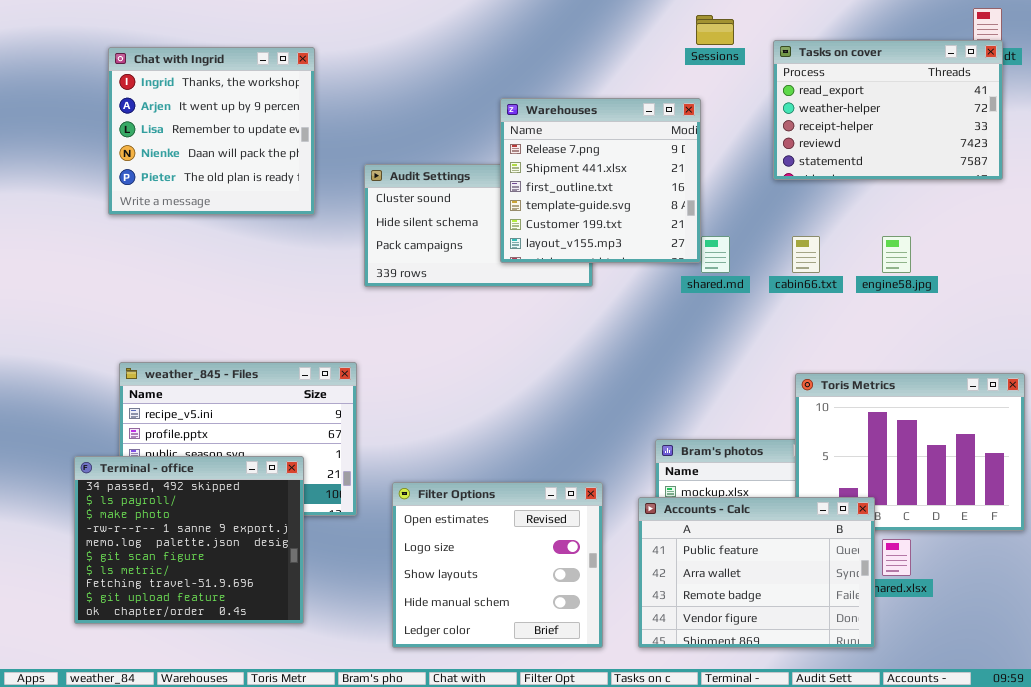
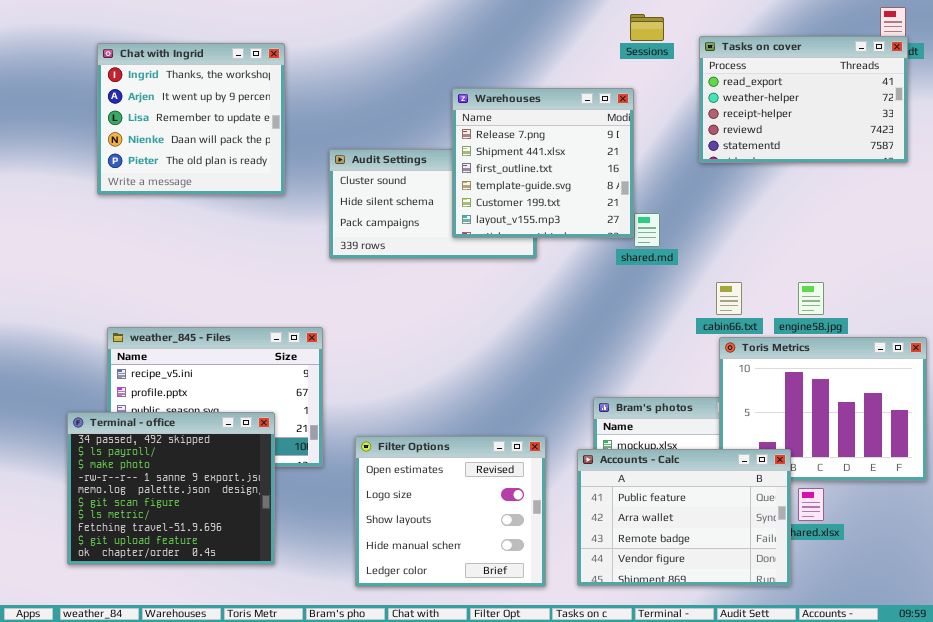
cabin66.txt: [792,236,820,273] -> [716,282,742,315], moved
engine58.jpg: [882,236,911,273] -> [798,282,824,315], moved

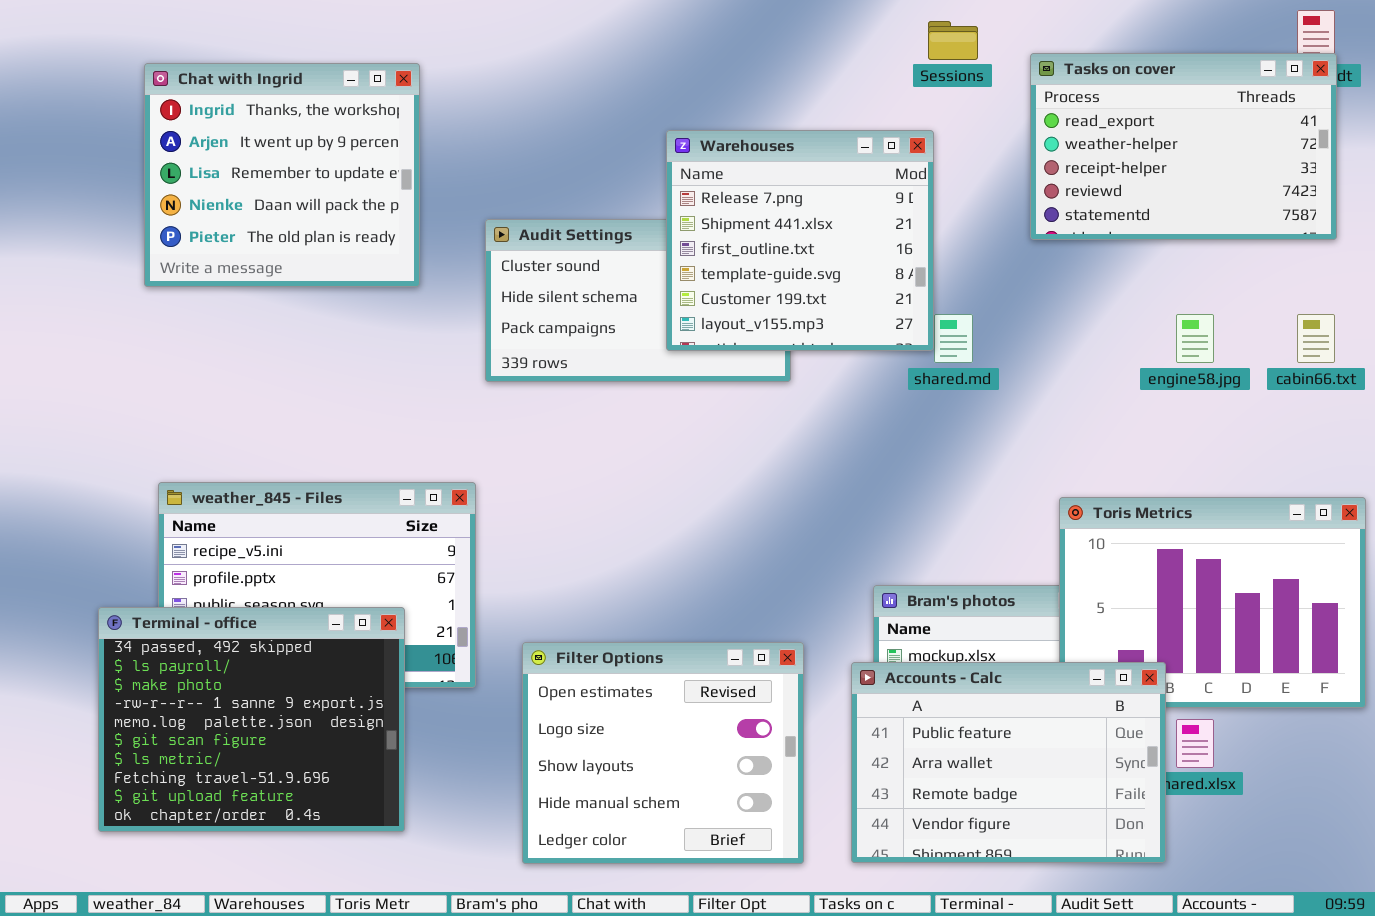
cabin66.txt: [716,282,742,315] -> [1297,314,1335,363], moved
engine58.jpg: [798,282,824,315] -> [1176,314,1214,363], moved

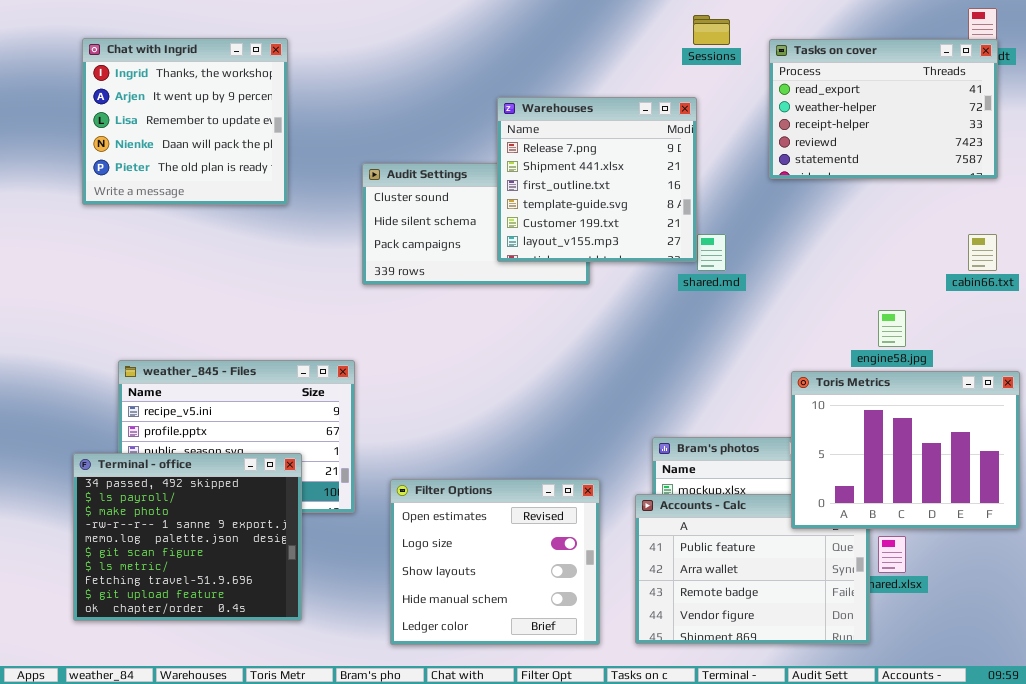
Chat with Ingrid: [144,63,420,287] -> [82,38,288,205], moved
engine58.jpg: [1176,314,1214,363] -> [878,310,906,347], moved
Toris Metrics: [1059,497,1366,708] -> [791,371,1020,529], raised

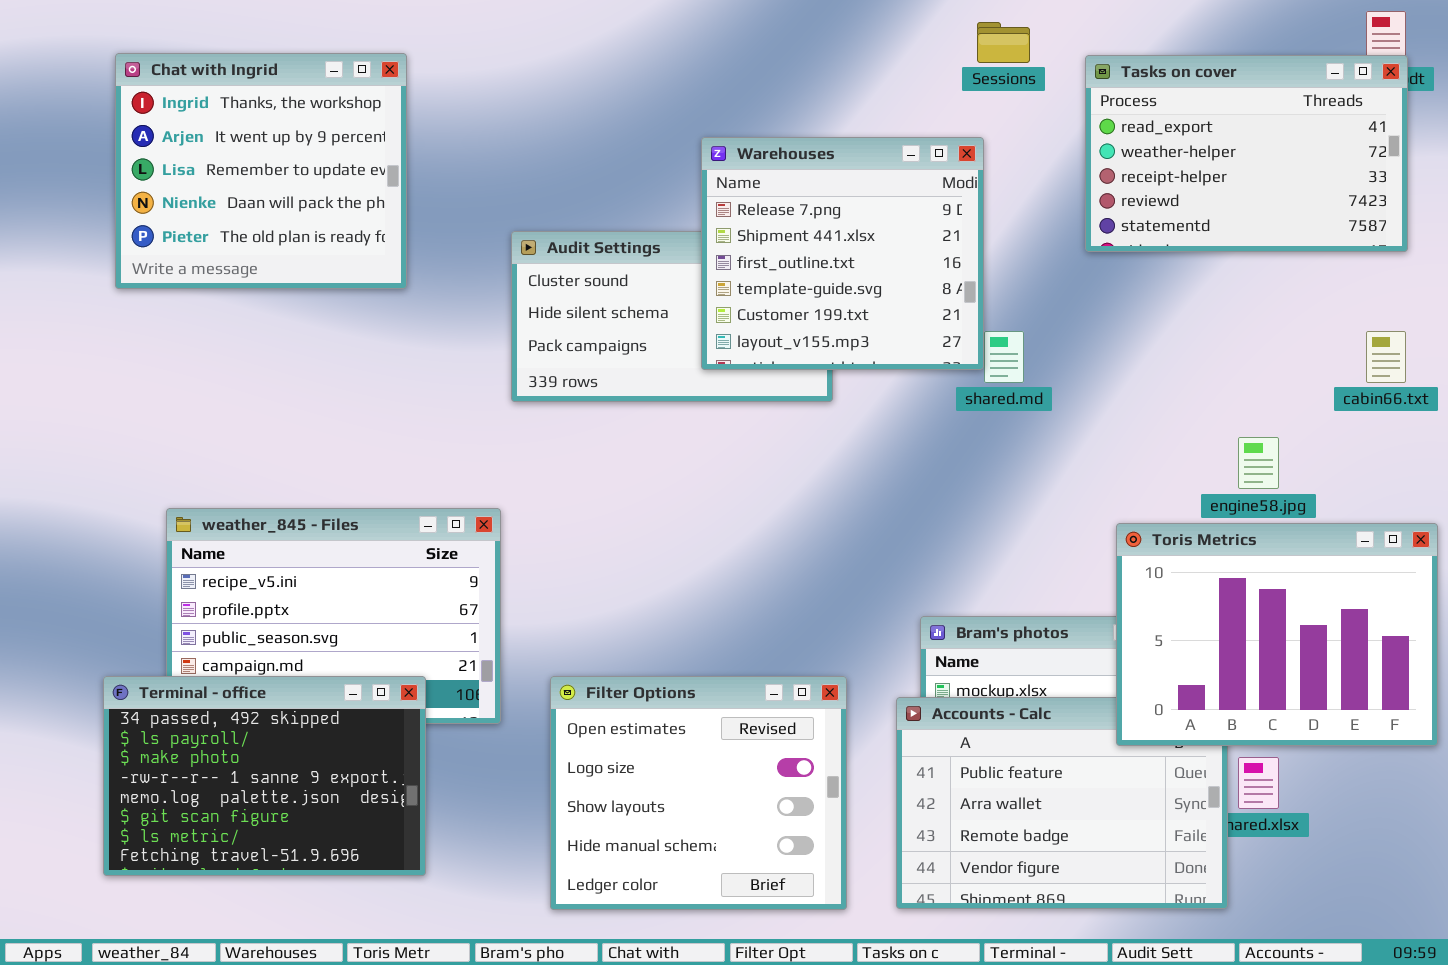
Terminal - office: [73,453,302,621] -> [103,676,426,876], resized

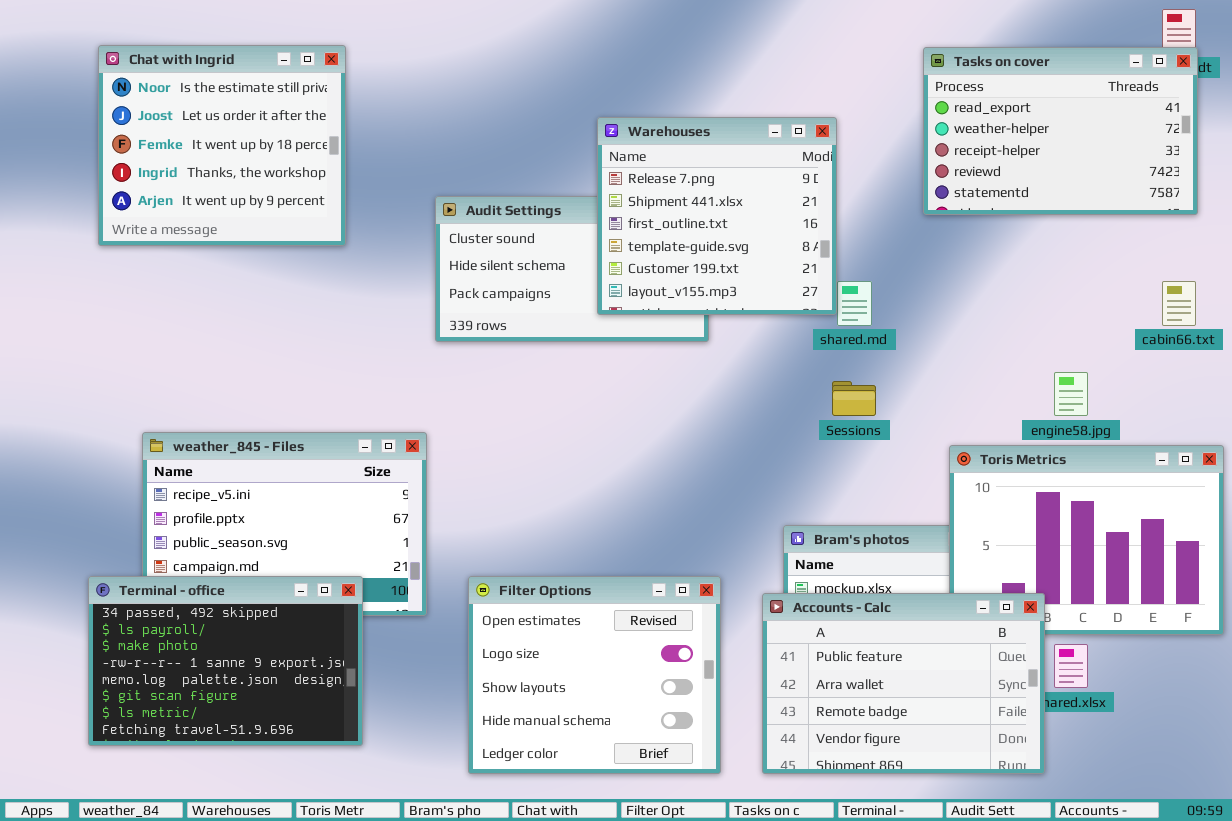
Sessions: [977,22,1030,63] -> [832,381,876,416], moved
Chat with Ingrid: [115,53,407,289] -> [98,45,346,246], scrolled up 3 rows
Accounts - Calc: [896,697,1228,909] -> [762,593,1045,774], raised

